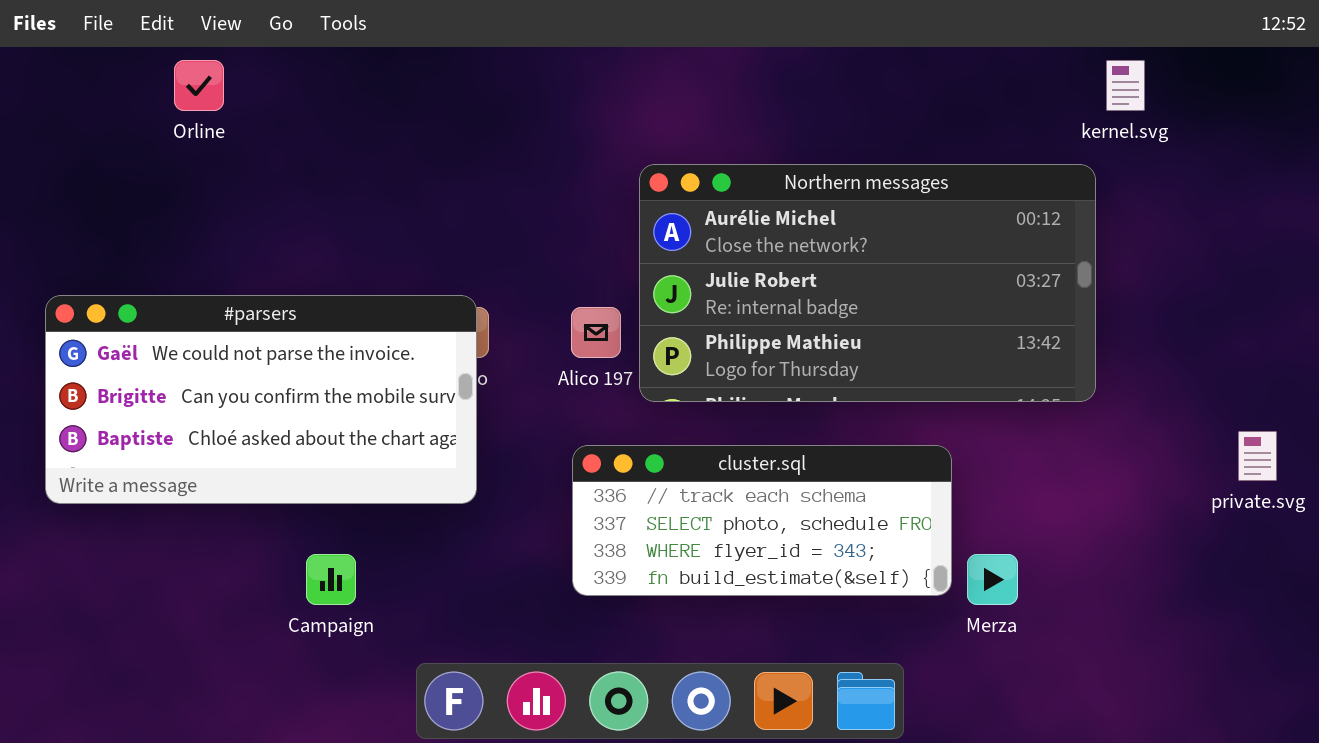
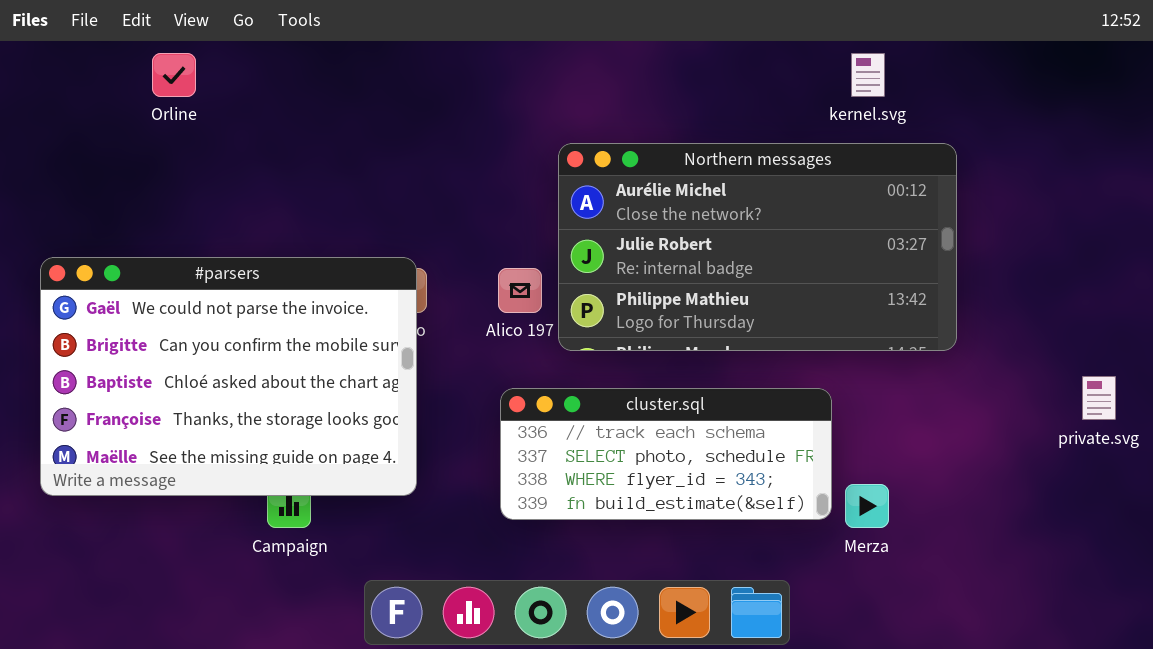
kernel.svg: [1106,60,1145,111] -> [851,53,885,97], moved
#parsers: [45,295,477,504] -> [40,257,417,496], resized

